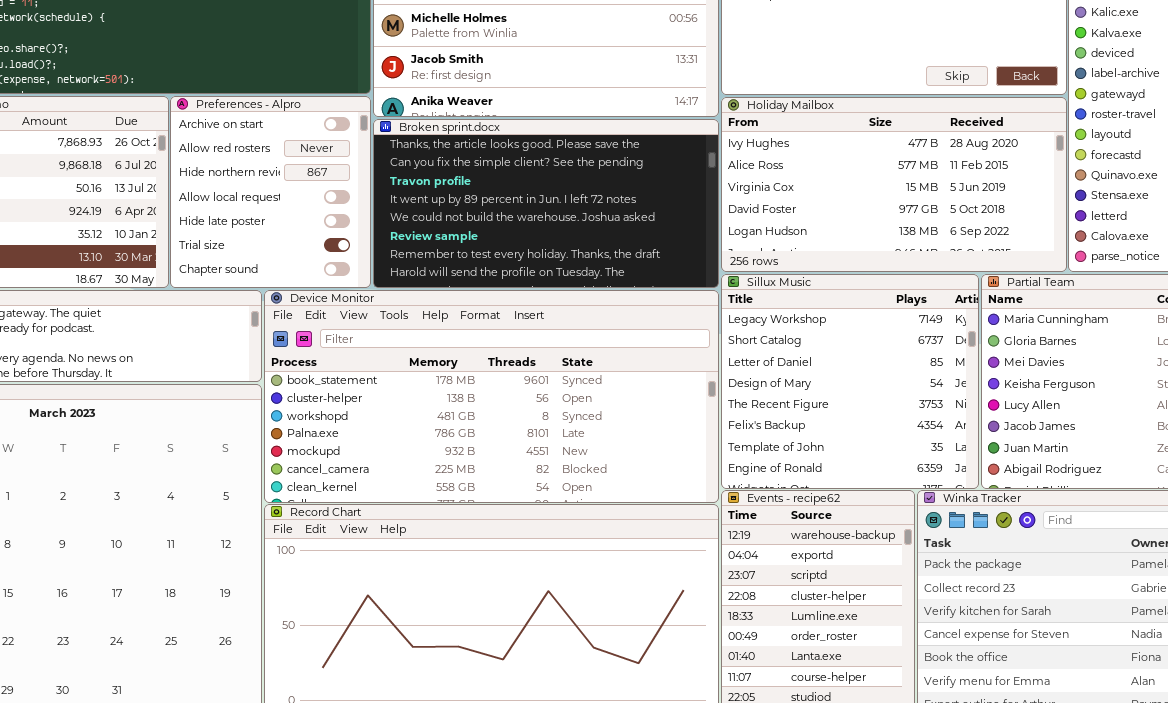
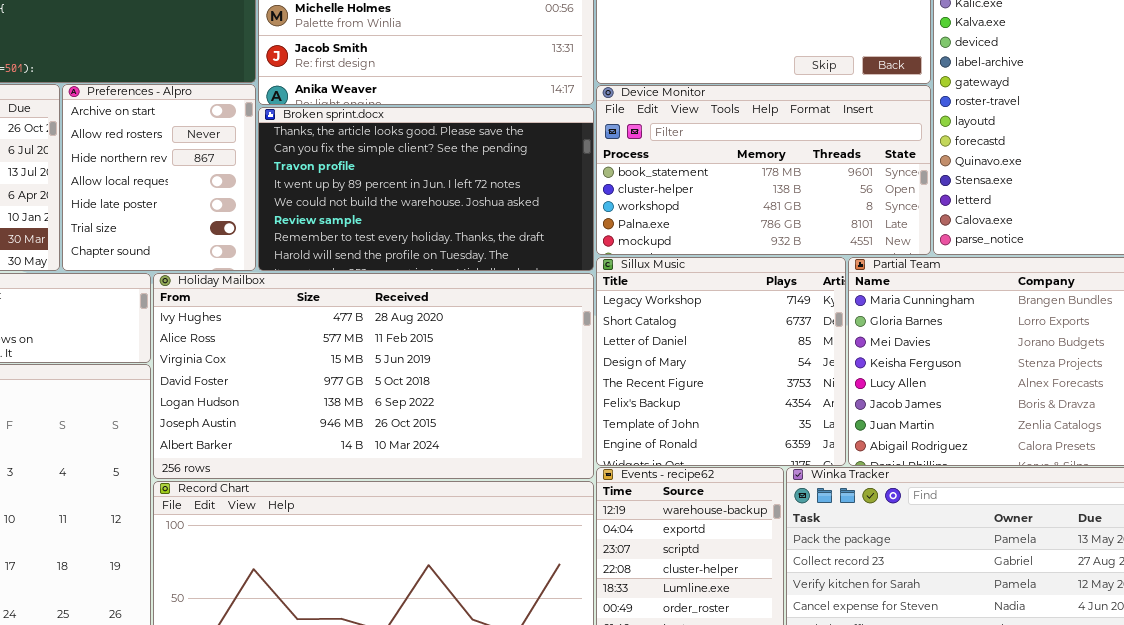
Holiday Mailbox: [721,97,1067,272] -> [153,273,594,479], moved, resized
Device Monitor: [264,290,719,503] -> [596,85,931,255], moved, resized

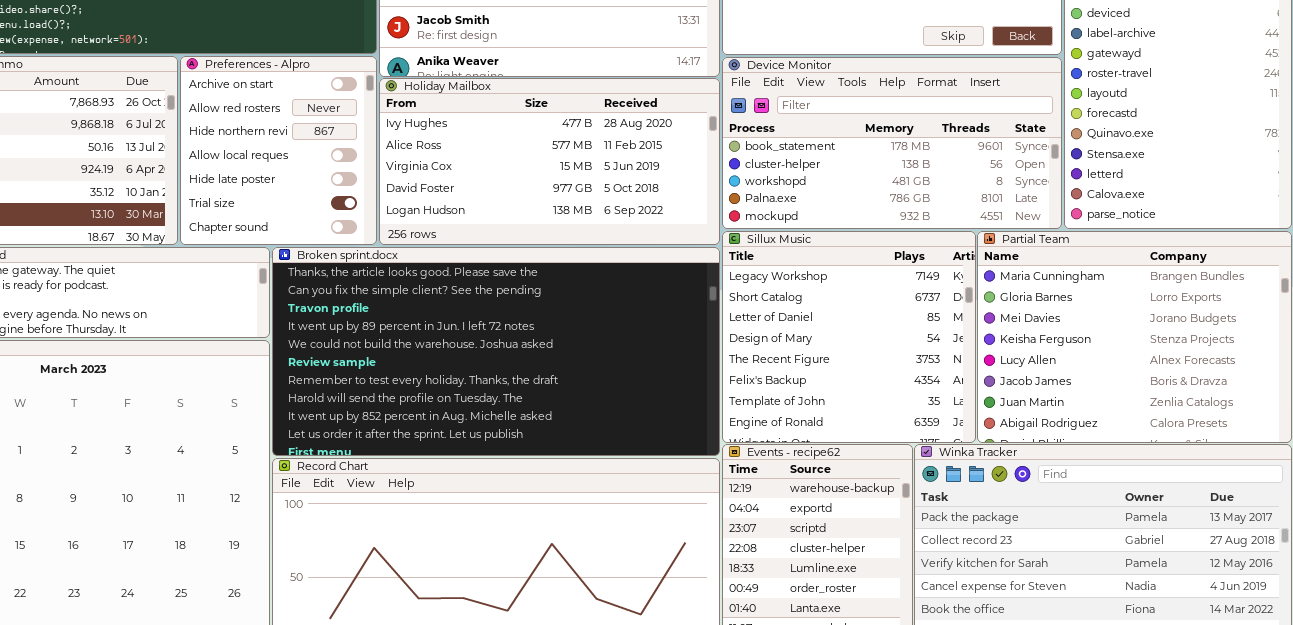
Broken sprint.docx: [258,107,594,271] -> [272,247,720,456], moved, resized
Holiday Mailbox: [153,273,594,479] -> [379,78,720,245], moved, resized

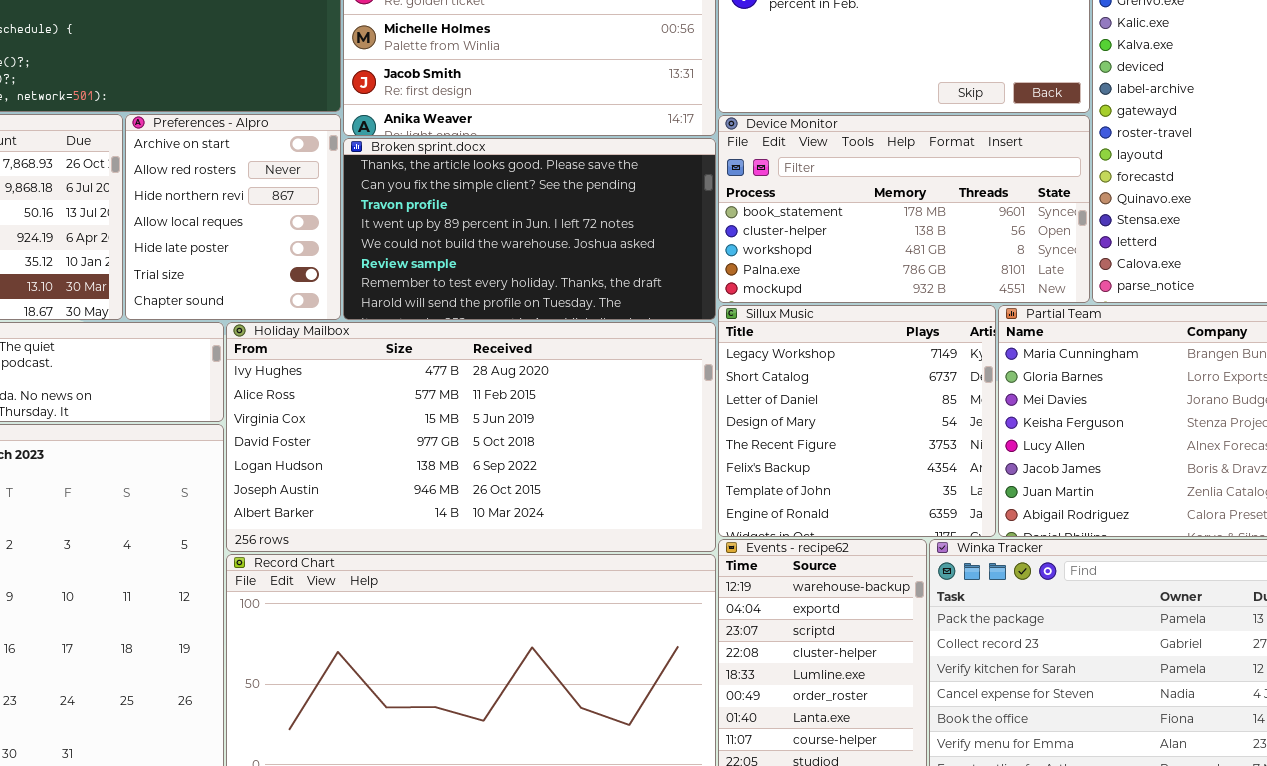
Holiday Mailbox: [379,78,720,245] -> [226,322,716,552], moved, resized
Broken sprint.docx: [272,247,720,456] -> [343,138,716,320], moved, resized

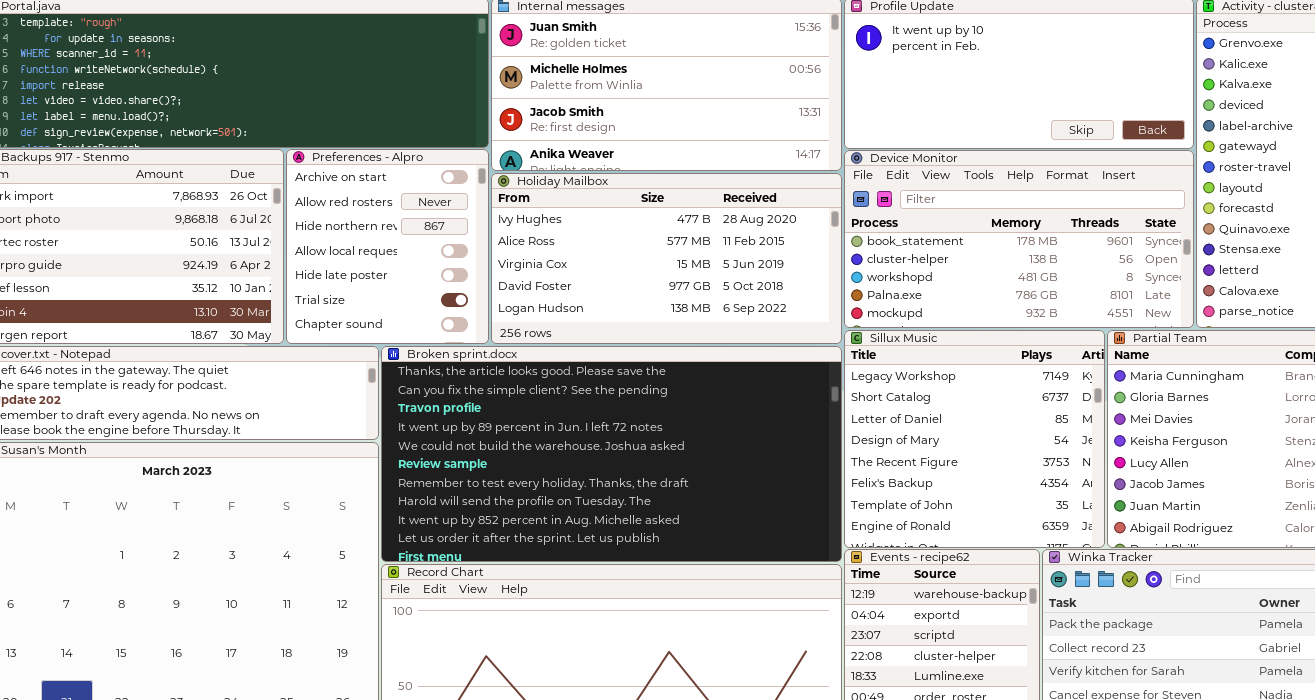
Broken sprint.docx: [343,138,716,320] -> [381,346,842,562], moved, resized
Holiday Mailbox: [226,322,716,552] -> [491,173,842,344], moved, resized

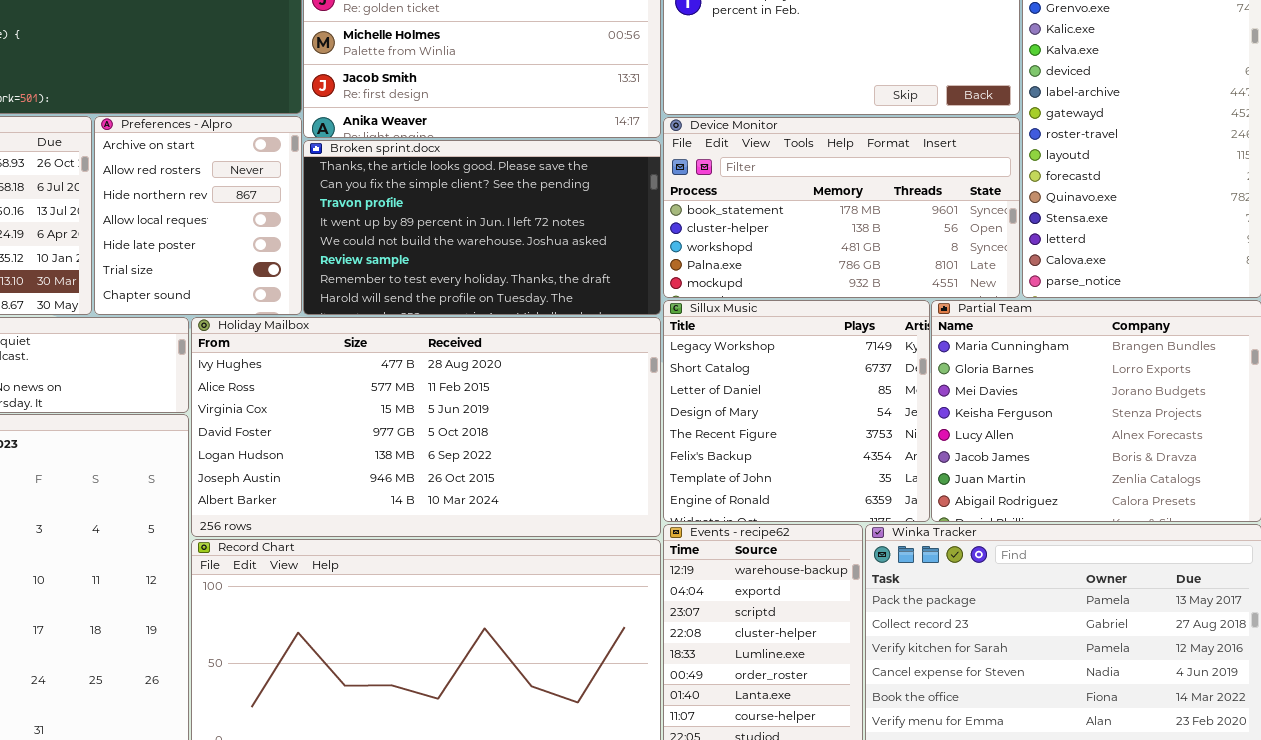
Holiday Mailbox: [491,173,842,344] -> [191,317,661,537], moved, resized
Broken sprint.docx: [381,346,842,562] -> [303,140,661,315], moved, resized

